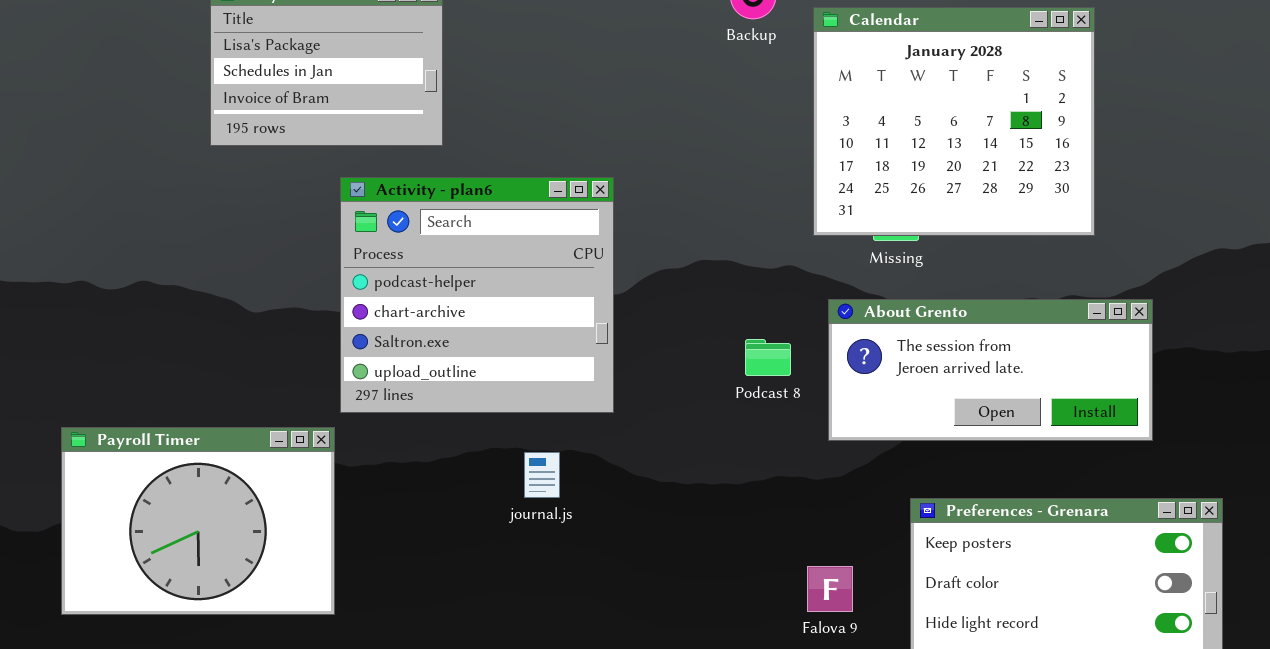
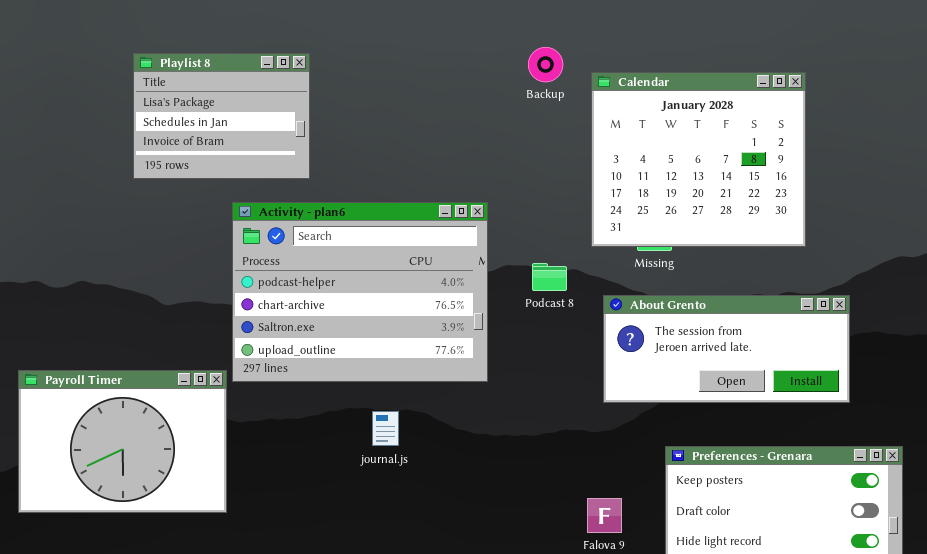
Activity - plan6: [340,177,614,413] -> [232,202,488,382], resized
Podcast 8: [745,339,791,376] -> [532,263,567,291], moved
Payroll Timer: [61,427,335,615] -> [18,370,227,513], moved

